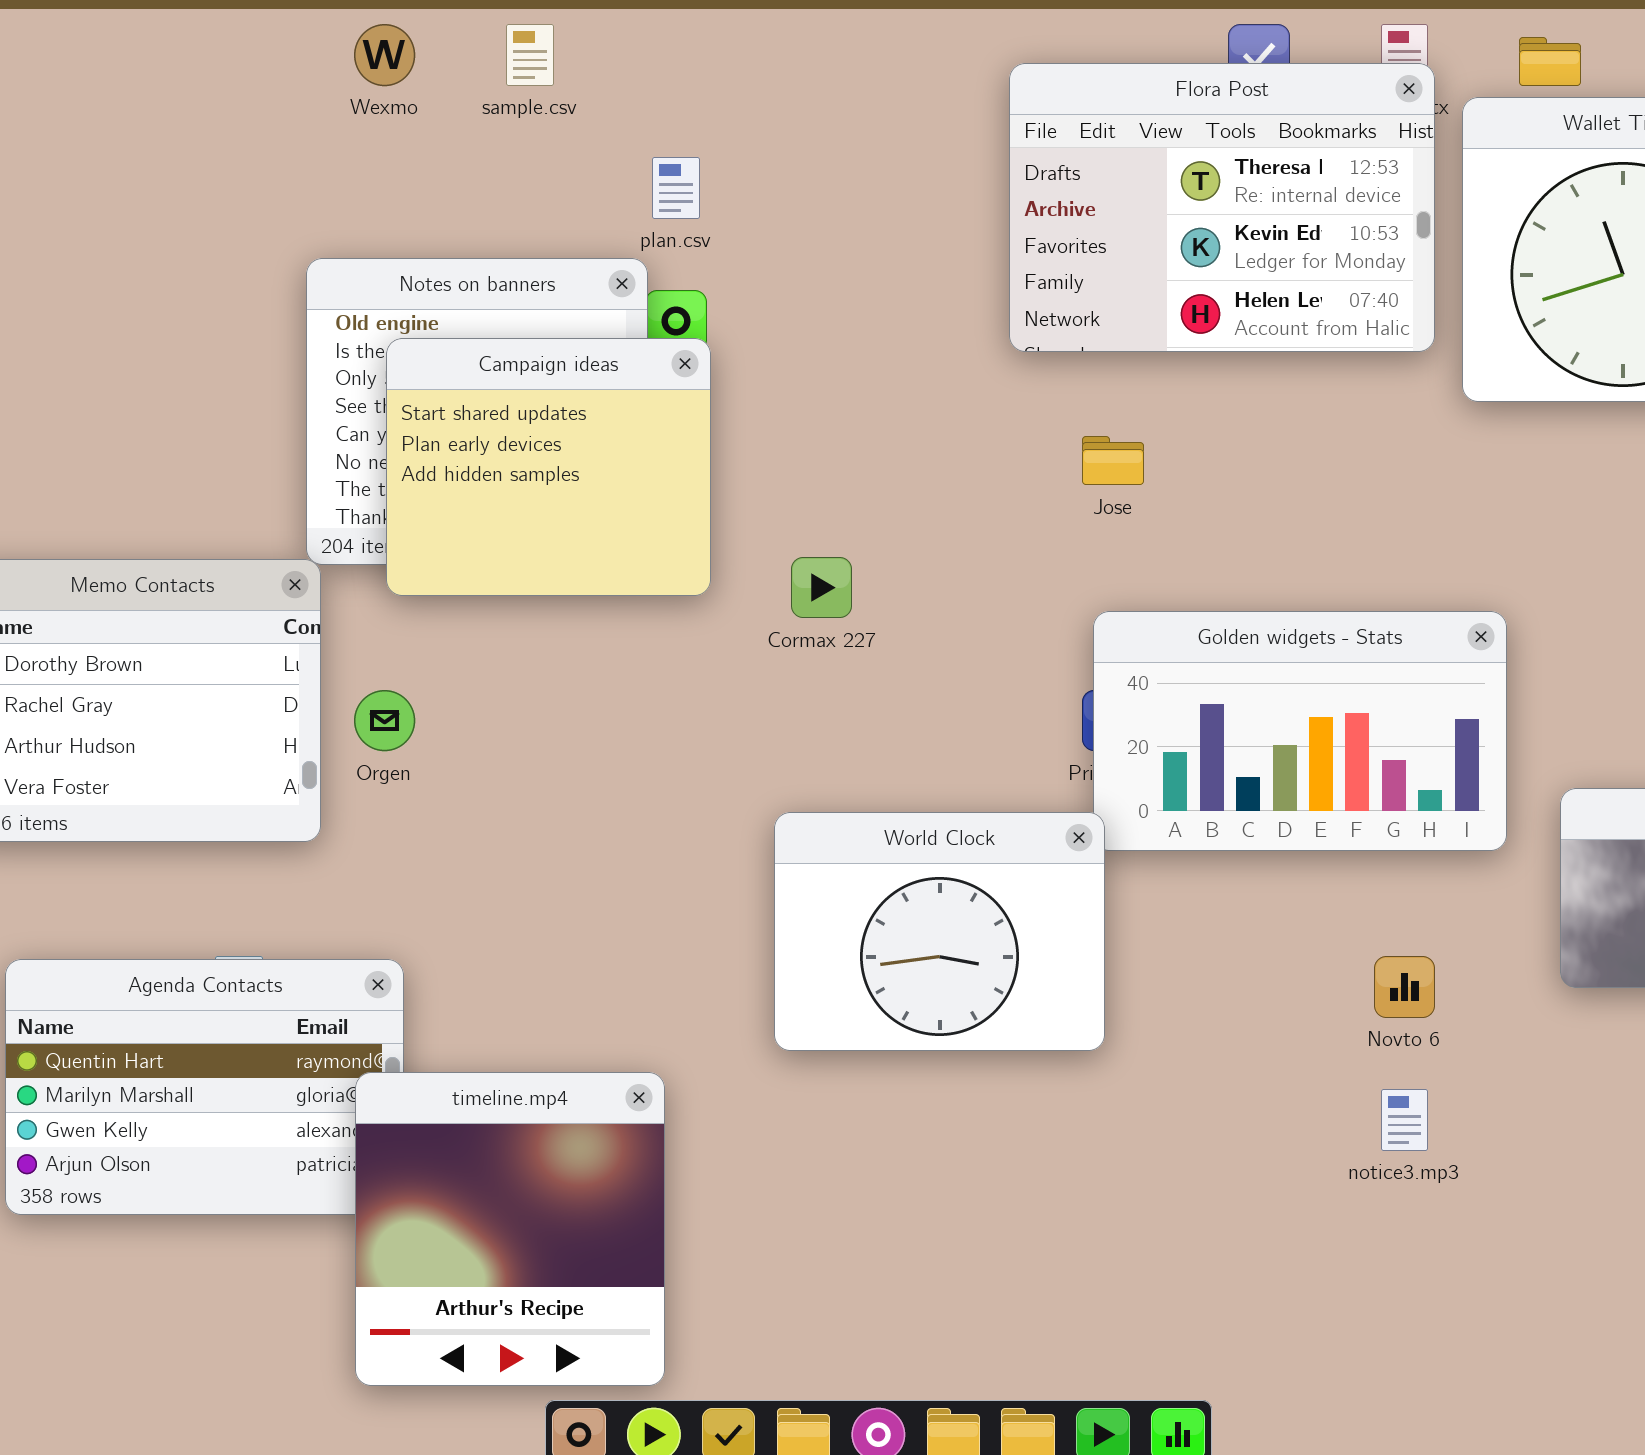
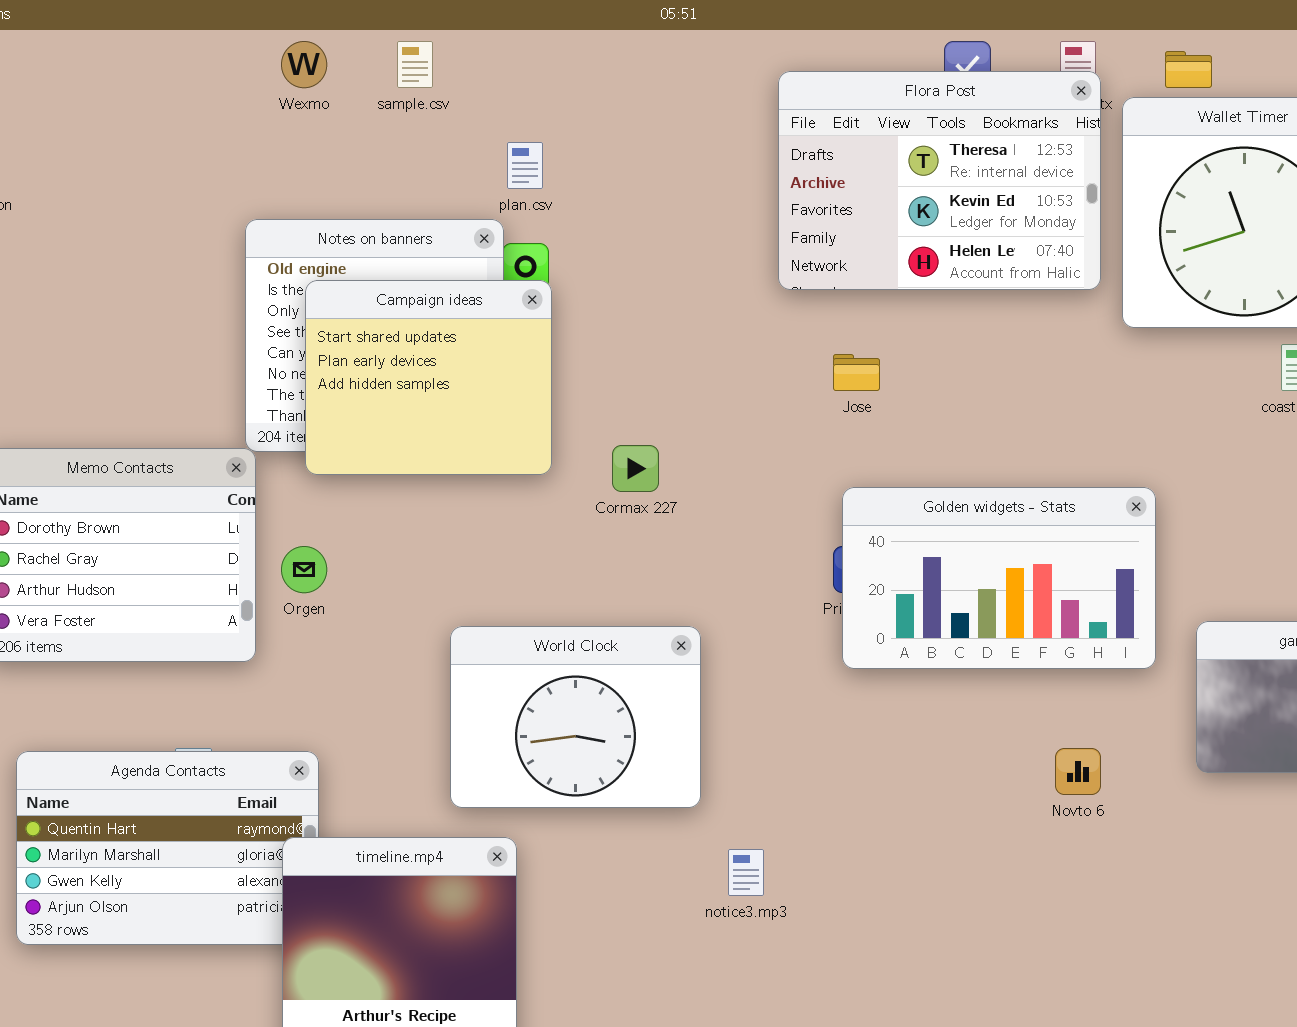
World Clock: [774,812,1105,1051] -> [450,626,701,808], moved
notice3.mp3: [1381,1089,1428,1151] -> [728,849,764,896], moved

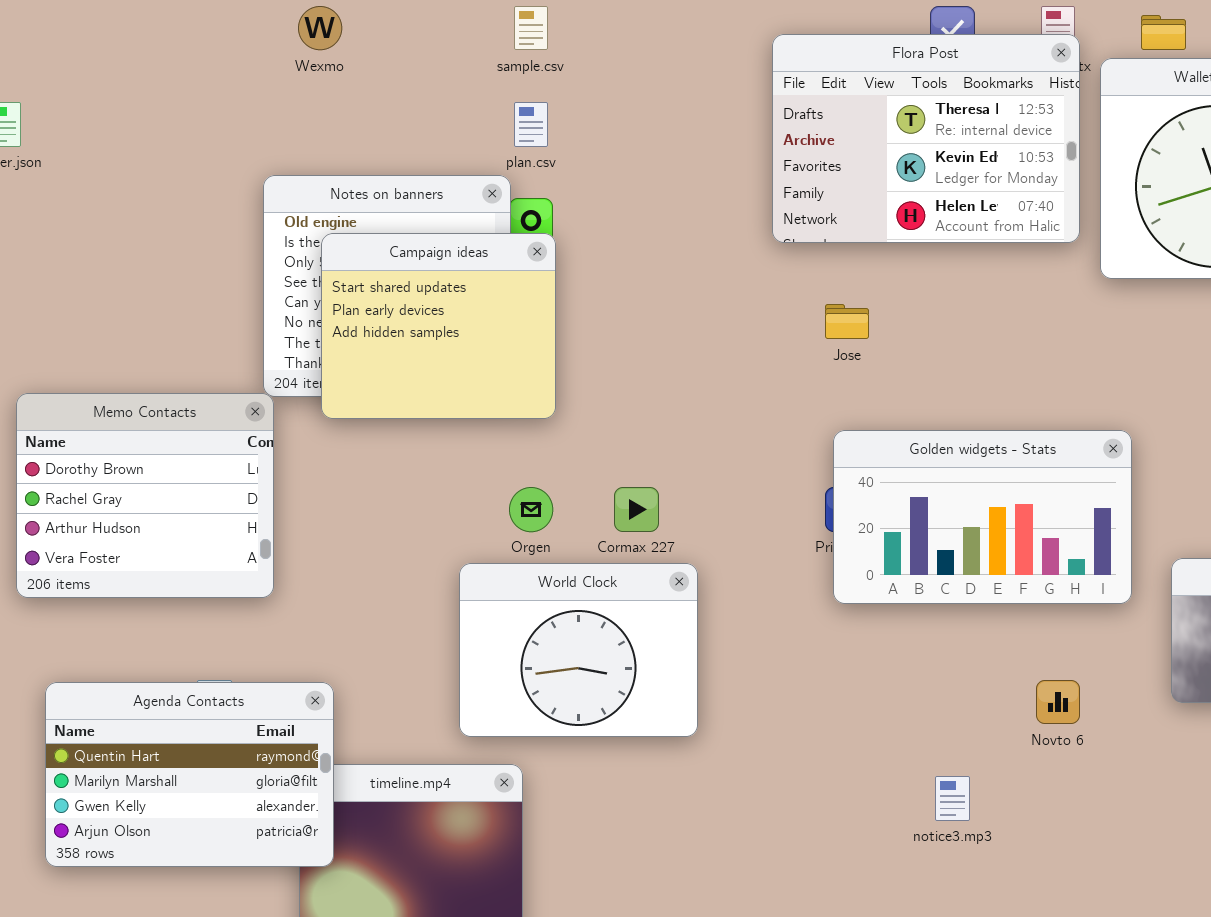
sample.csv: [397,41,433,88] -> [514,6,548,50], moved
Cormax 227: [612,445,659,492] -> [614,487,659,532], moved
Orgen: [281,546,327,593] -> [509,487,553,532], moved
Agenda Contacts: [16,751,319,945] -> [45,682,334,867], raised
notice3.mp3: [728,849,764,896] -> [935,776,970,821], moved

